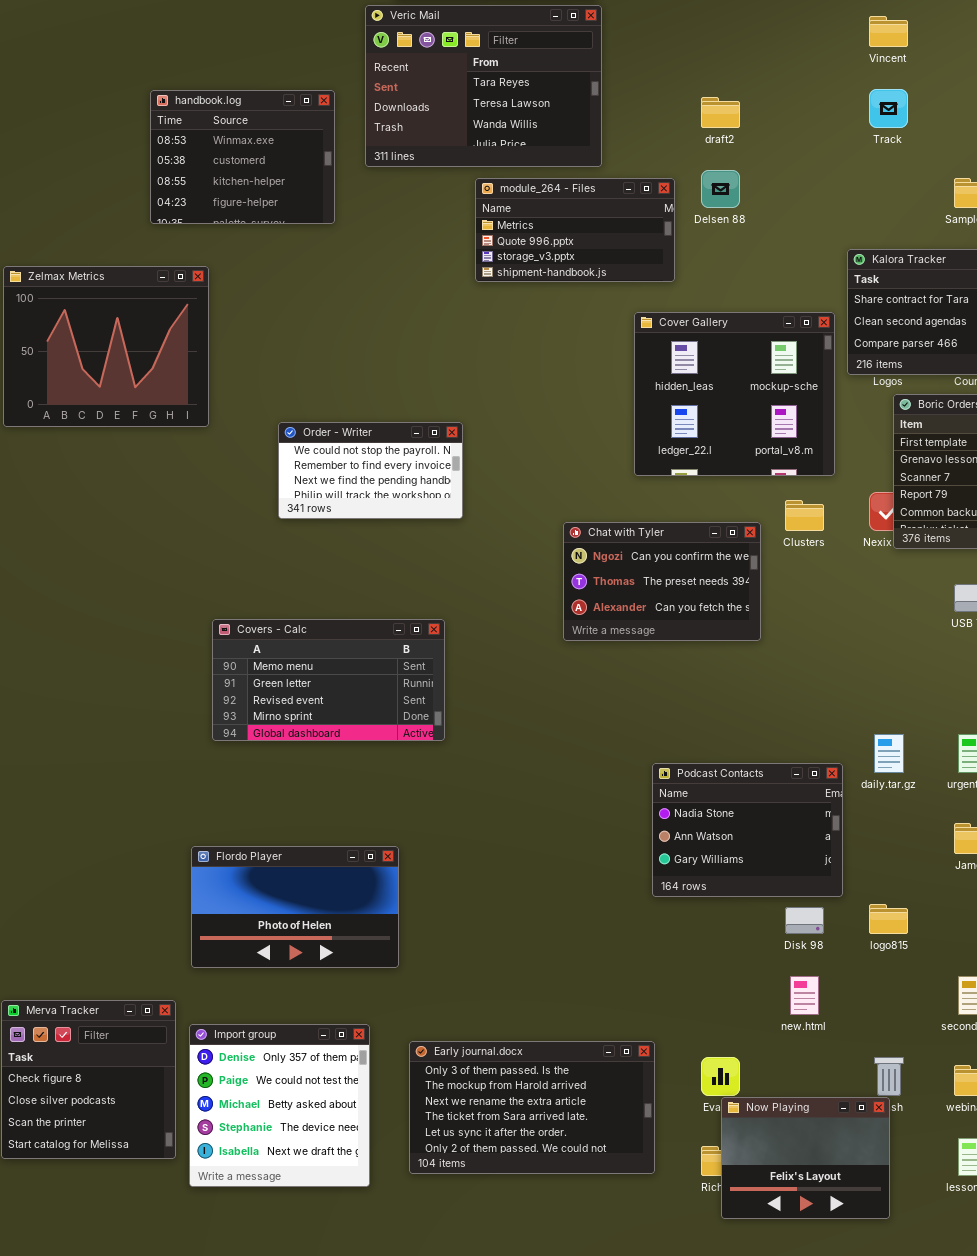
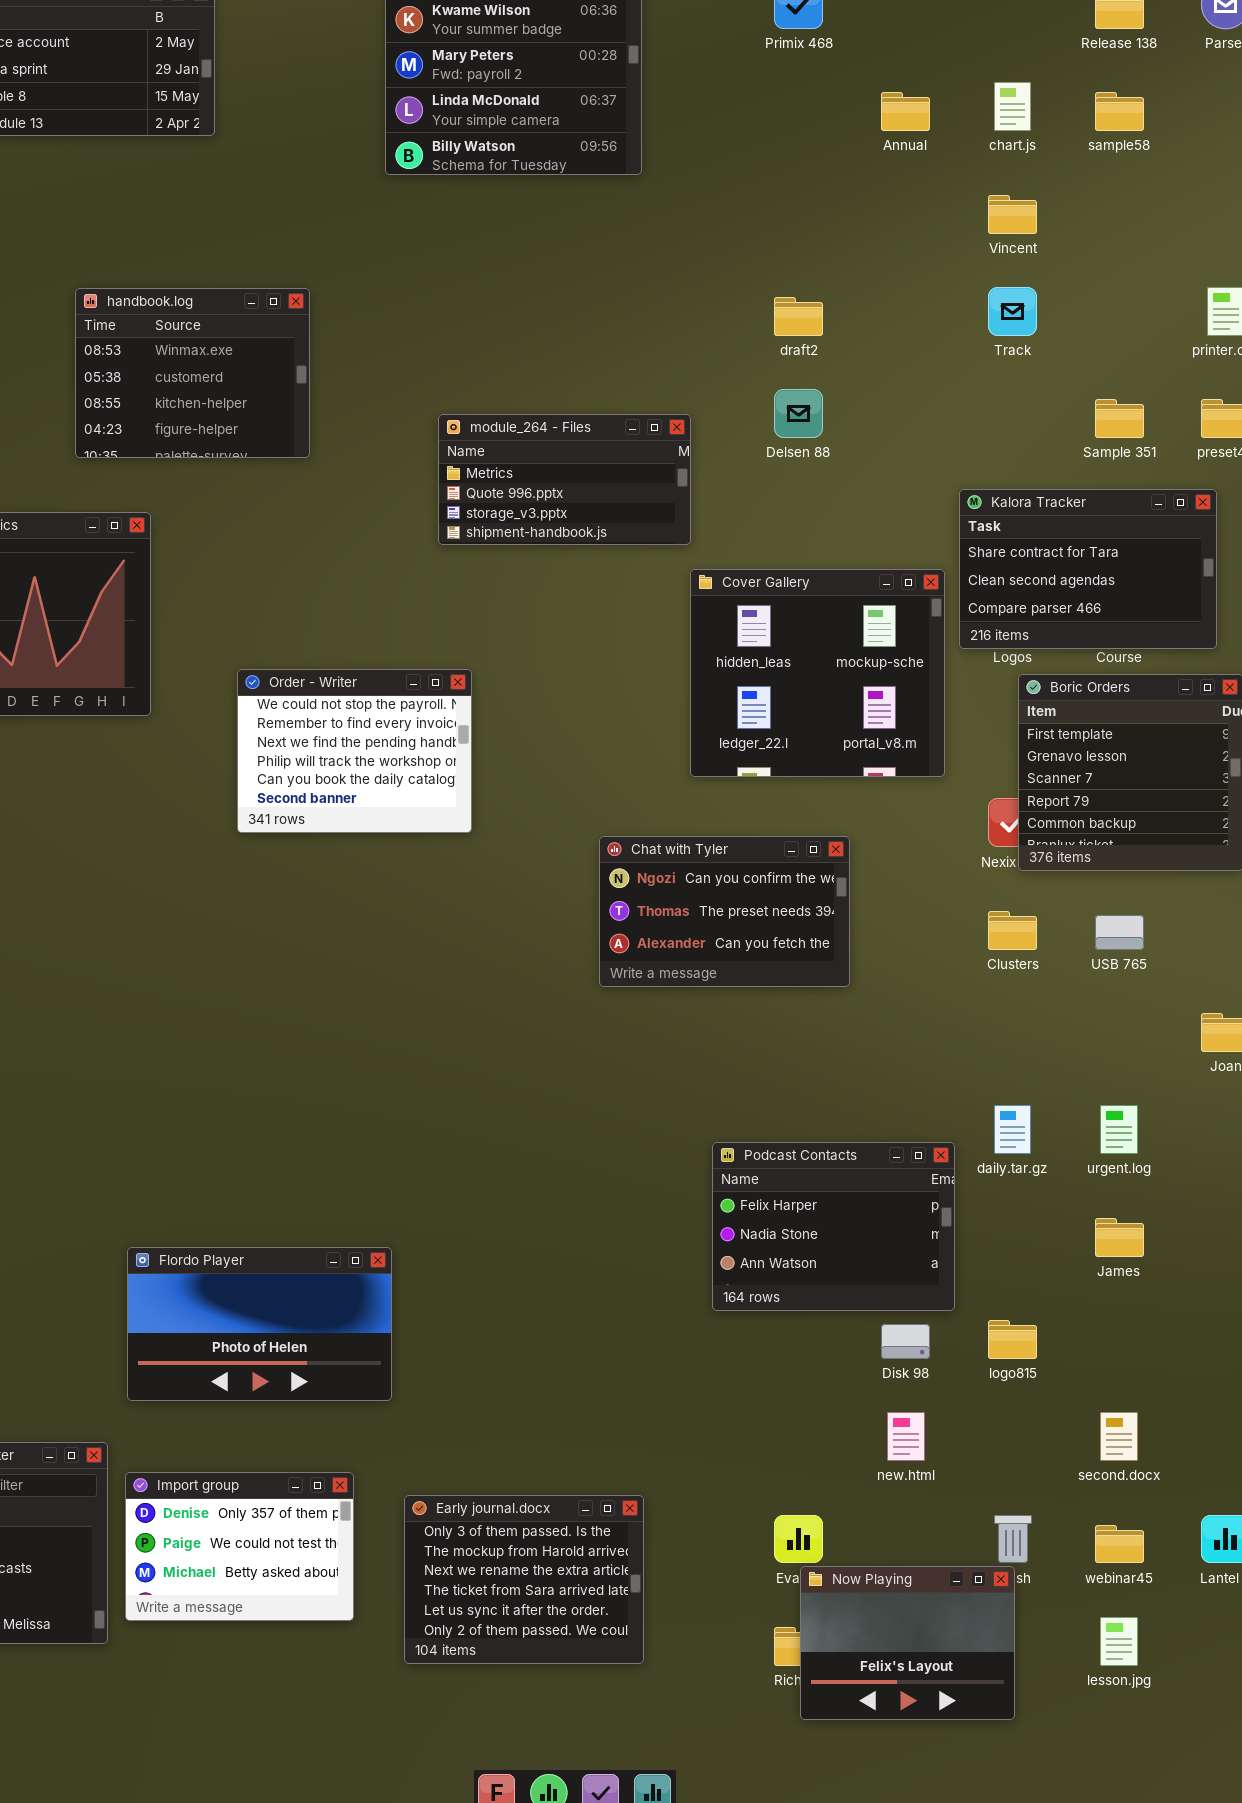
Veric Mail: [365,5,602,167] -> none, closed
module_264 - Files: [475,178,675,282] -> [438,414,691,545], moved
Order - Writer: [278,422,463,519] -> [237,669,472,833], resized
Clusters: [785,500,824,531] -> [988,911,1037,950], moved
Covers - Calc: [212,619,445,741] -> none, closed
Podcast Contacts: [652,763,843,897] -> [712,1142,955,1311], scrolled up 1 row
Import group: [189,1024,370,1187] -> [125,1472,354,1621], resized
Early journal.docx: [409,1041,655,1174] -> [404,1495,644,1664], resized

